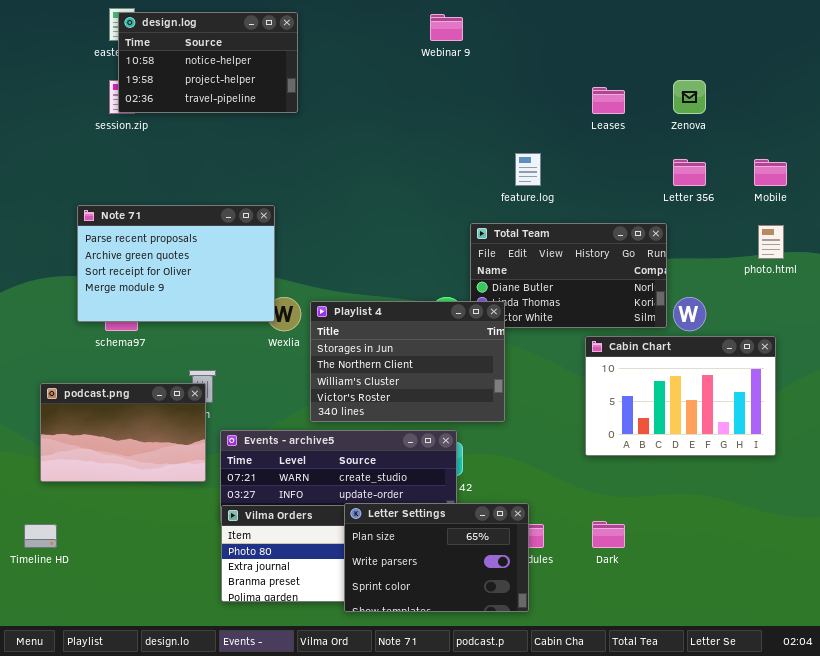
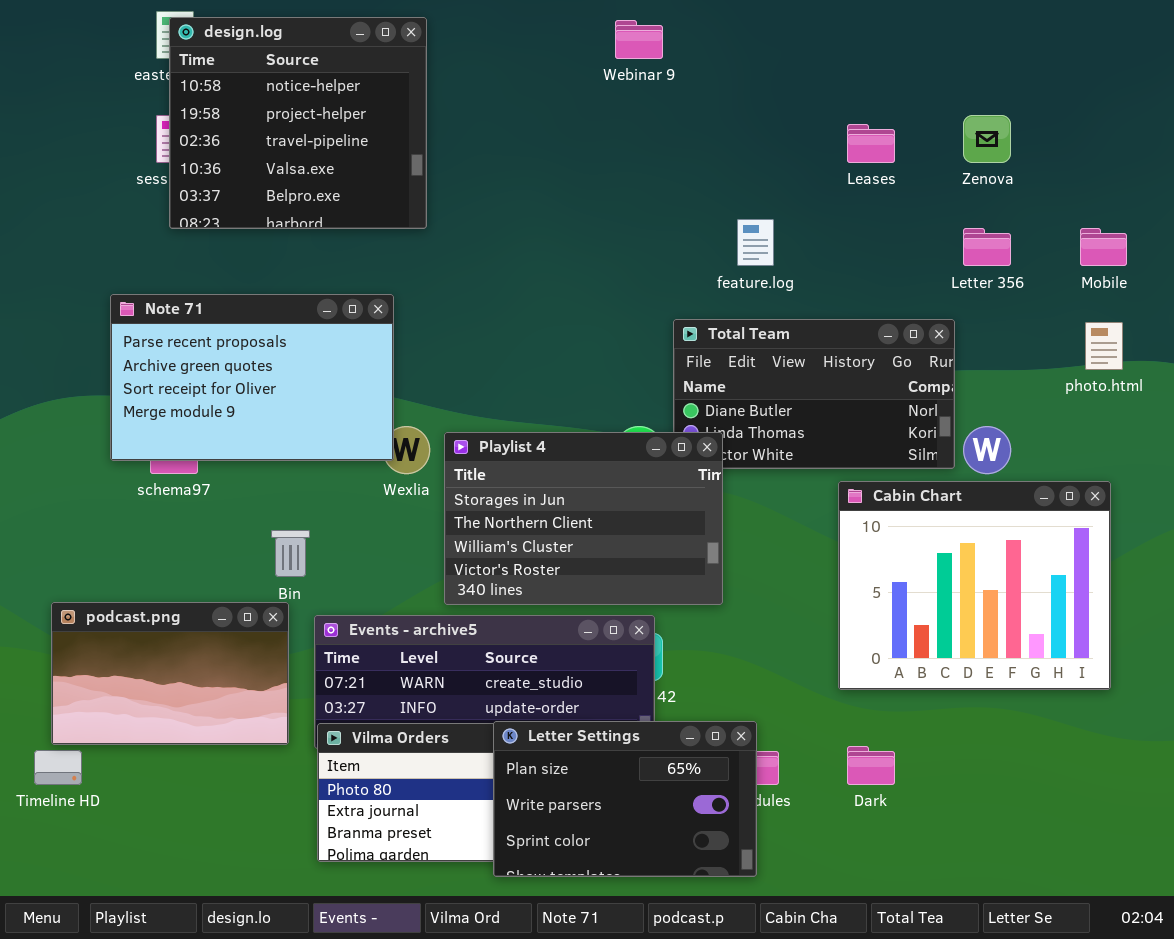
design.log: [118,12,298,113] -> [169,17,427,229], resized
Cabin Chart: [585,336,776,456] -> [838,481,1111,690], resized
podcast.png: [40,383,206,482] -> [51,602,289,745], moved

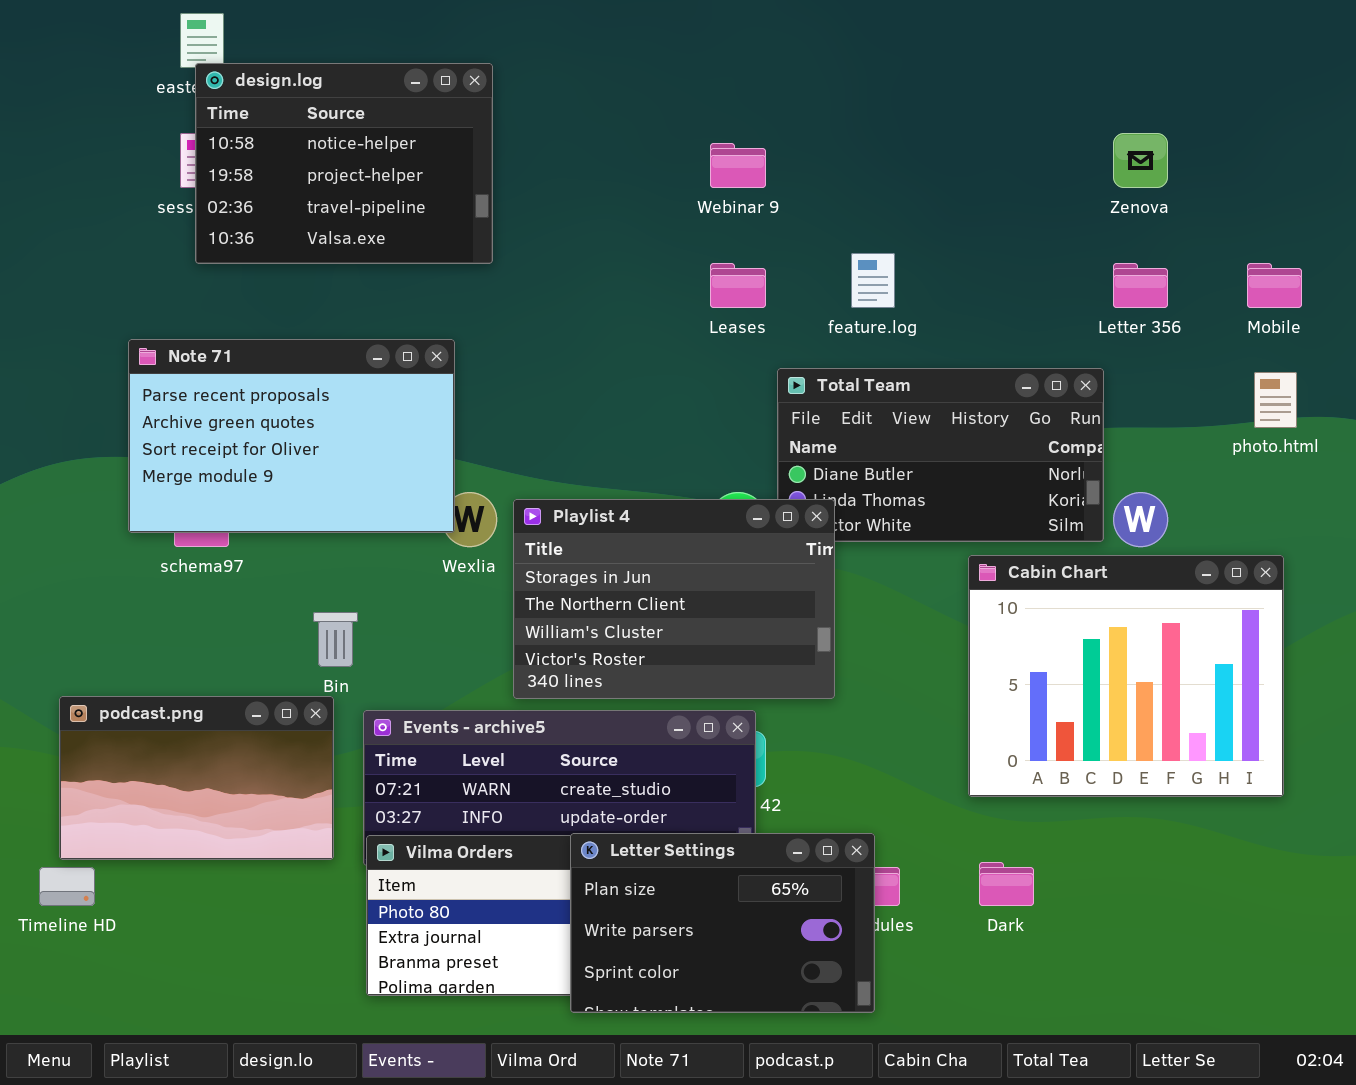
design.log: [169,17,427,229] -> [195,63,493,264], resized
Webinar 9: [615,20,663,59] -> [710,143,766,188], moved
Leases: [847,124,895,163] -> [710,263,766,308], moved

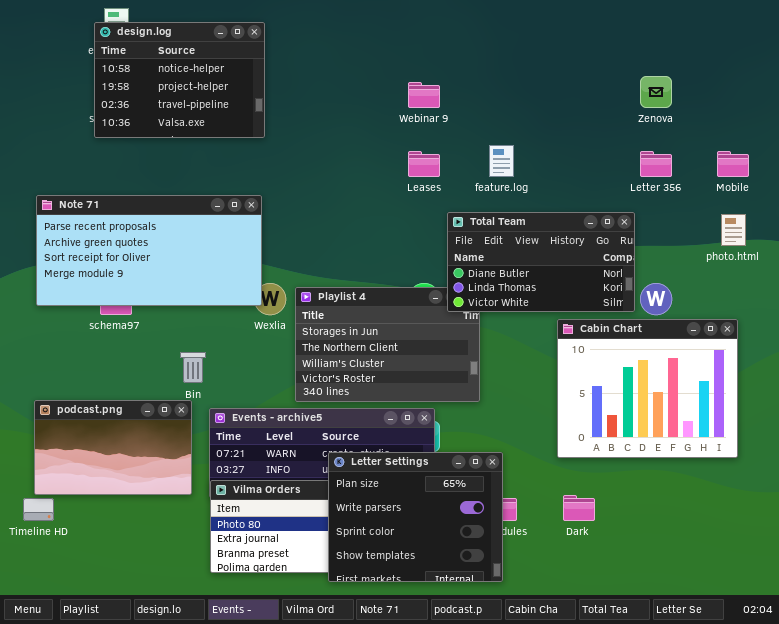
design.log: [195,63,493,264] -> [94,22,265,138], moved
Note 71: [128,339,455,533] -> [36,195,262,306], resized
Total Team: [777,368,1104,542] -> [447,212,635,312], raised
Letter Settings: [570,833,875,1013] -> [328,452,503,582], resized

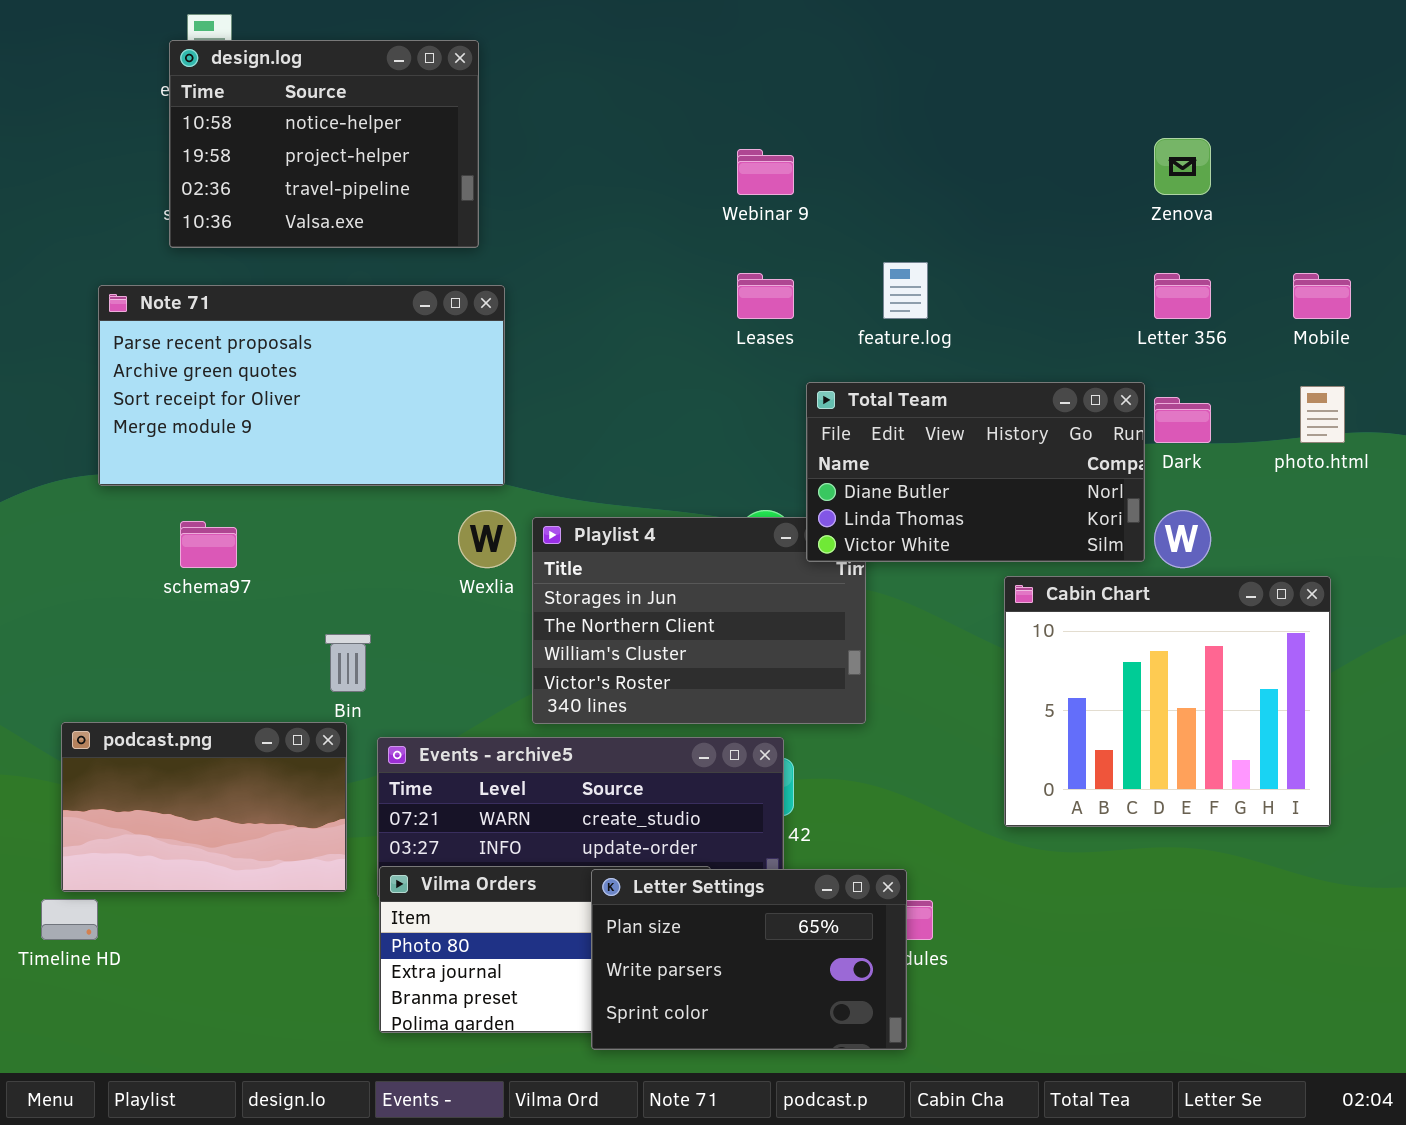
Note 71: [36,195,262,306] -> [98,285,505,486], moved
Letter Settings: [328,452,503,582] -> [591,869,907,1050], resized
Dark: [563,495,595,521] -> [1154,397,1211,443], moved

